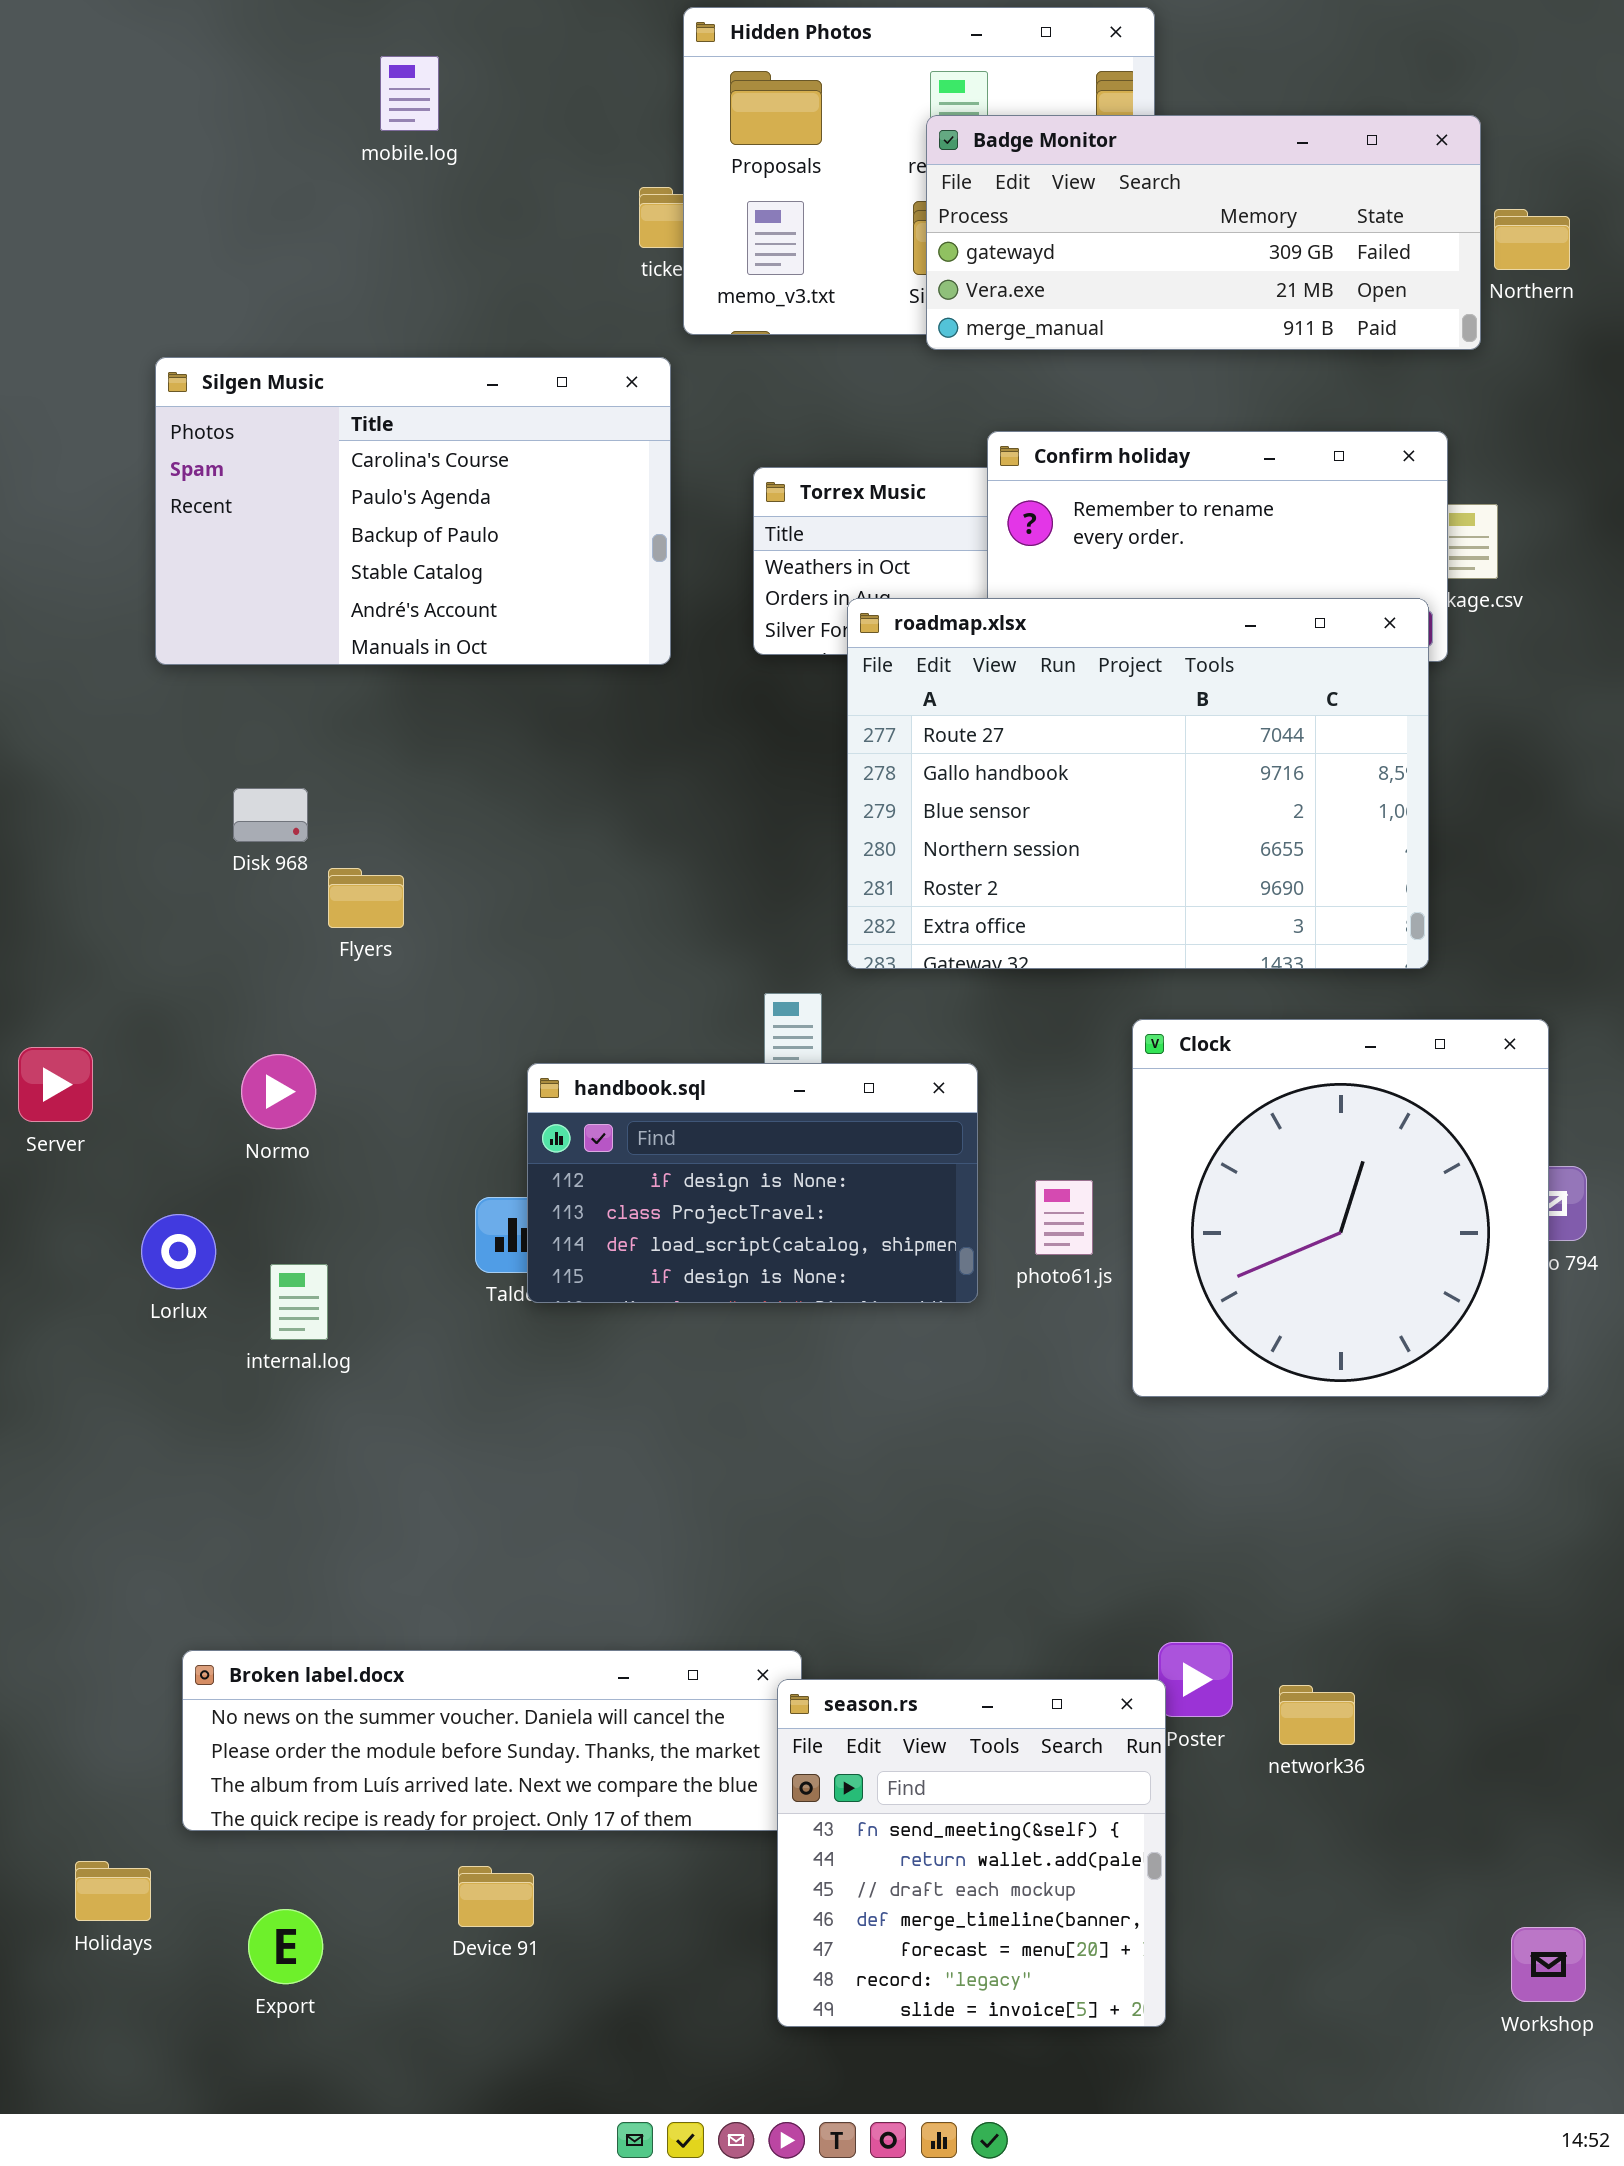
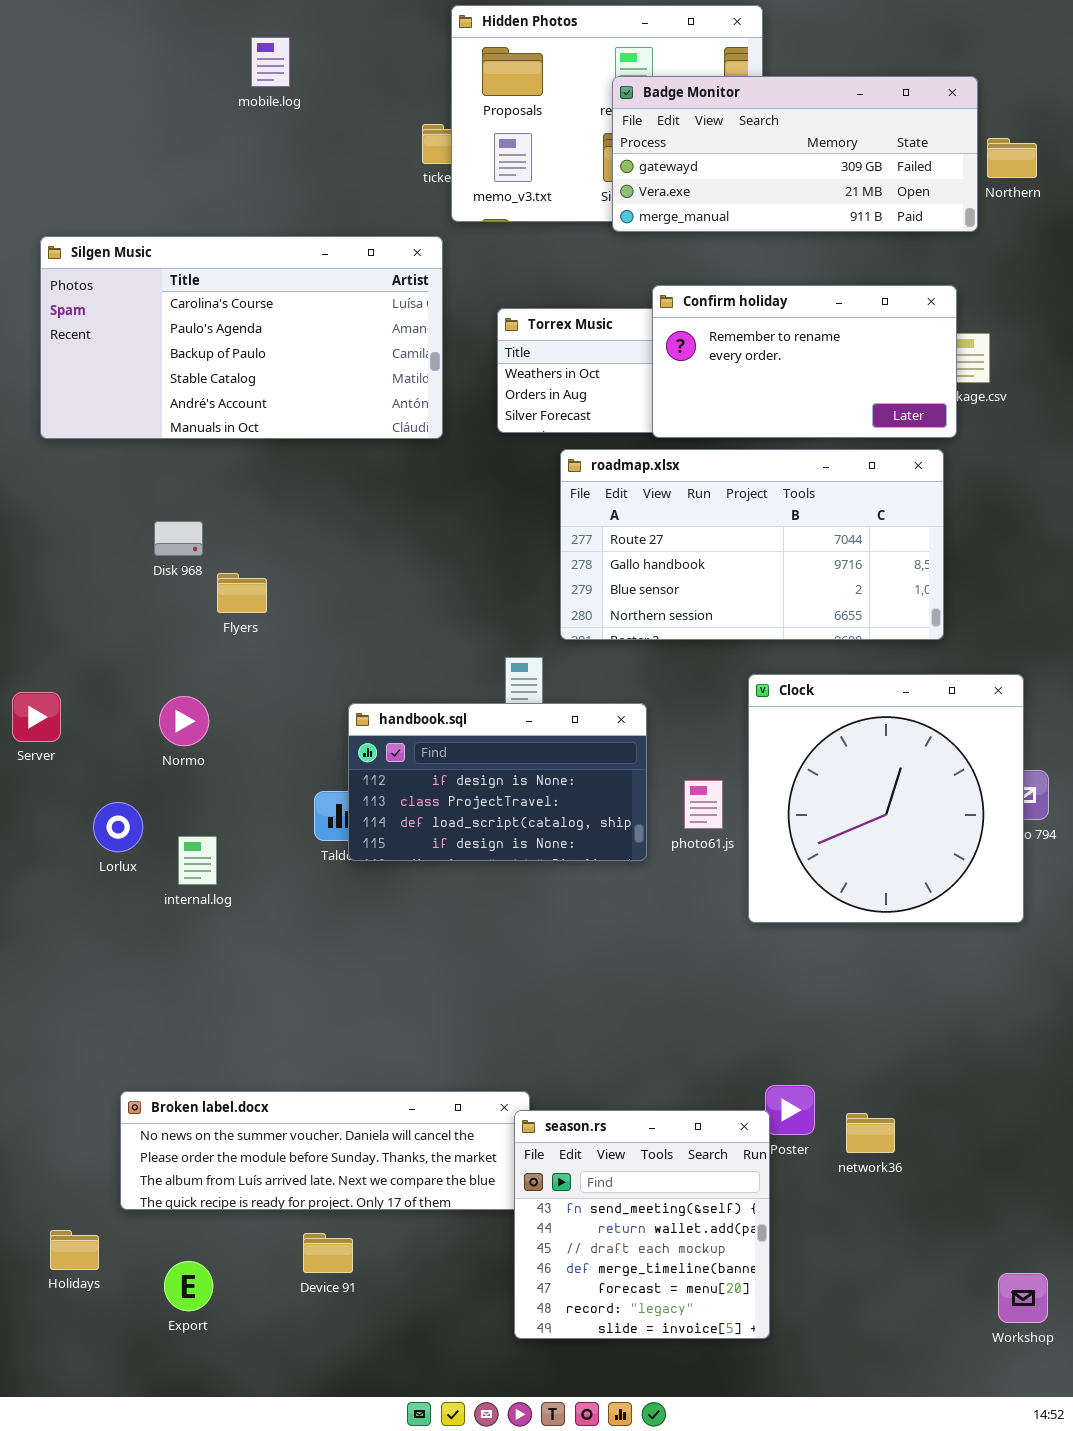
Silgen Music: [155,357,671,665] -> [40,236,443,439], resized
roadmap.xlsx: [847,598,1429,969] -> [560,449,944,640], resized

